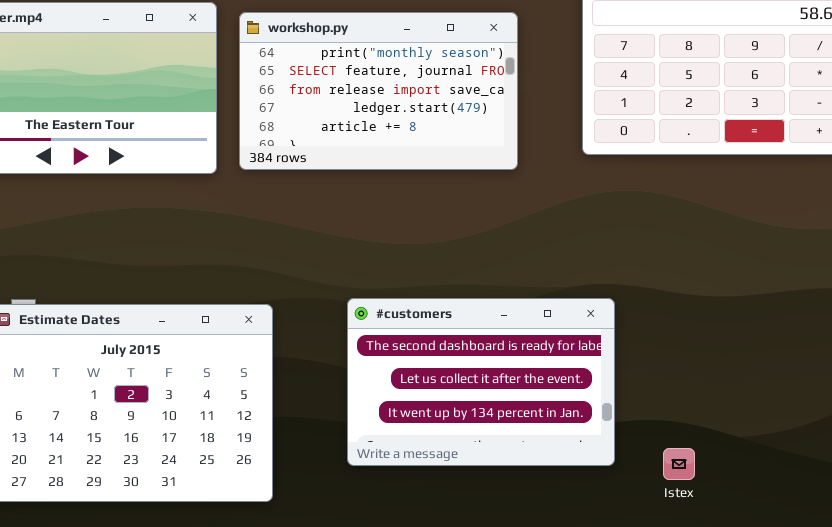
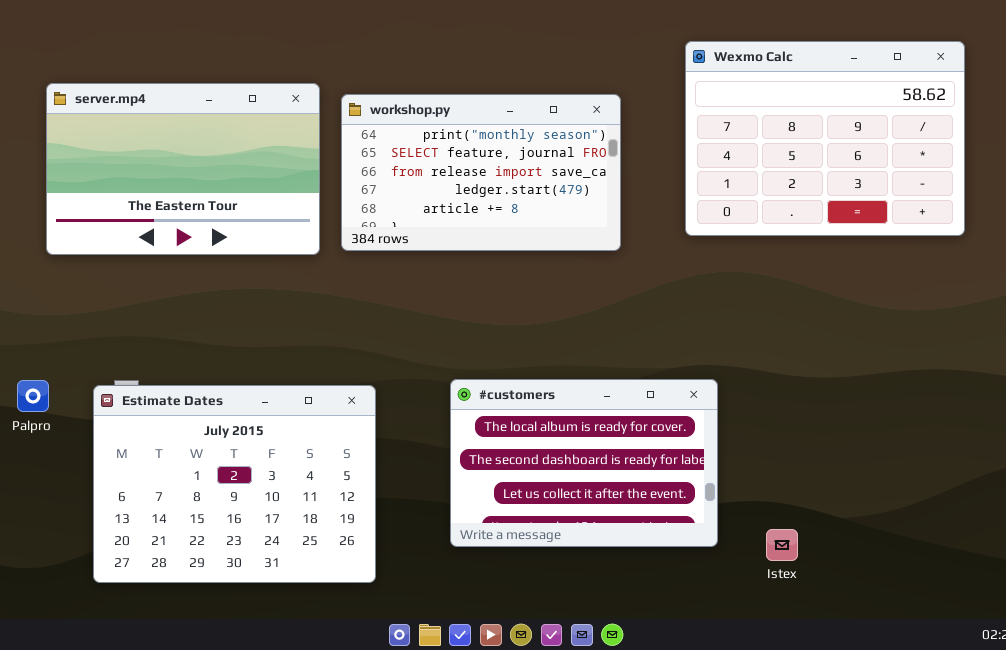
#customers: [347,298,615,466] -> [450,379,718,547], scrolled up 1 row

